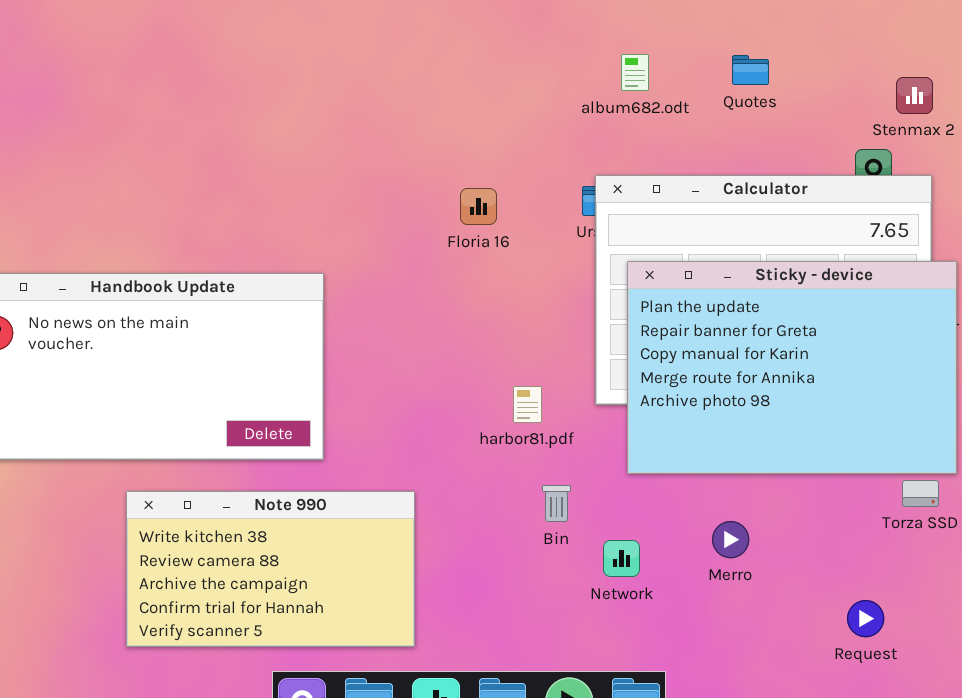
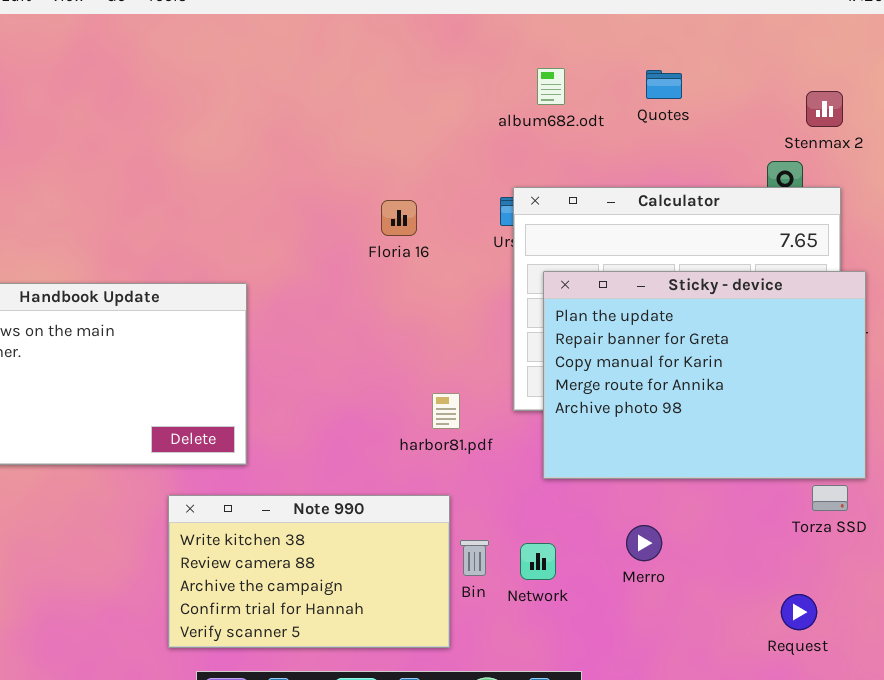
Bin: [542,485,571,522] -> [460,540,489,576], moved
Note 990: [126,491,415,647] -> [168,495,450,648], moved
Request: [847,600,884,637] -> [781,594,817,630], moved

